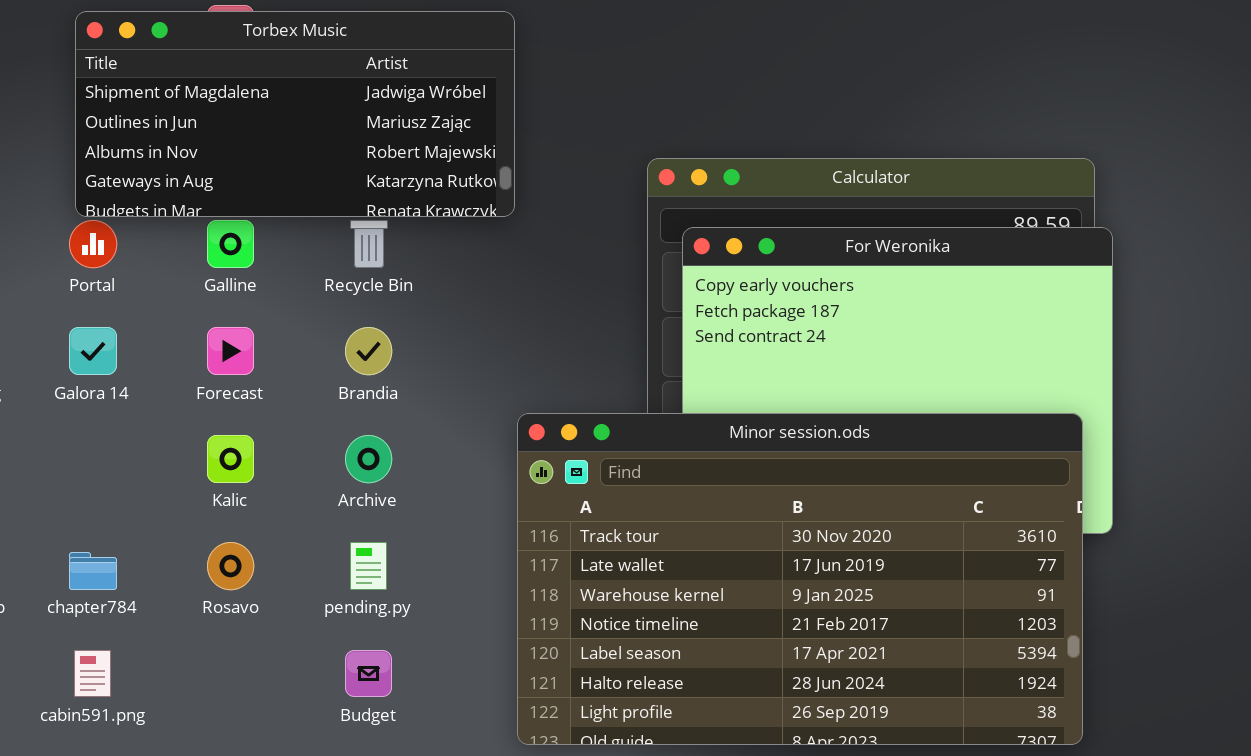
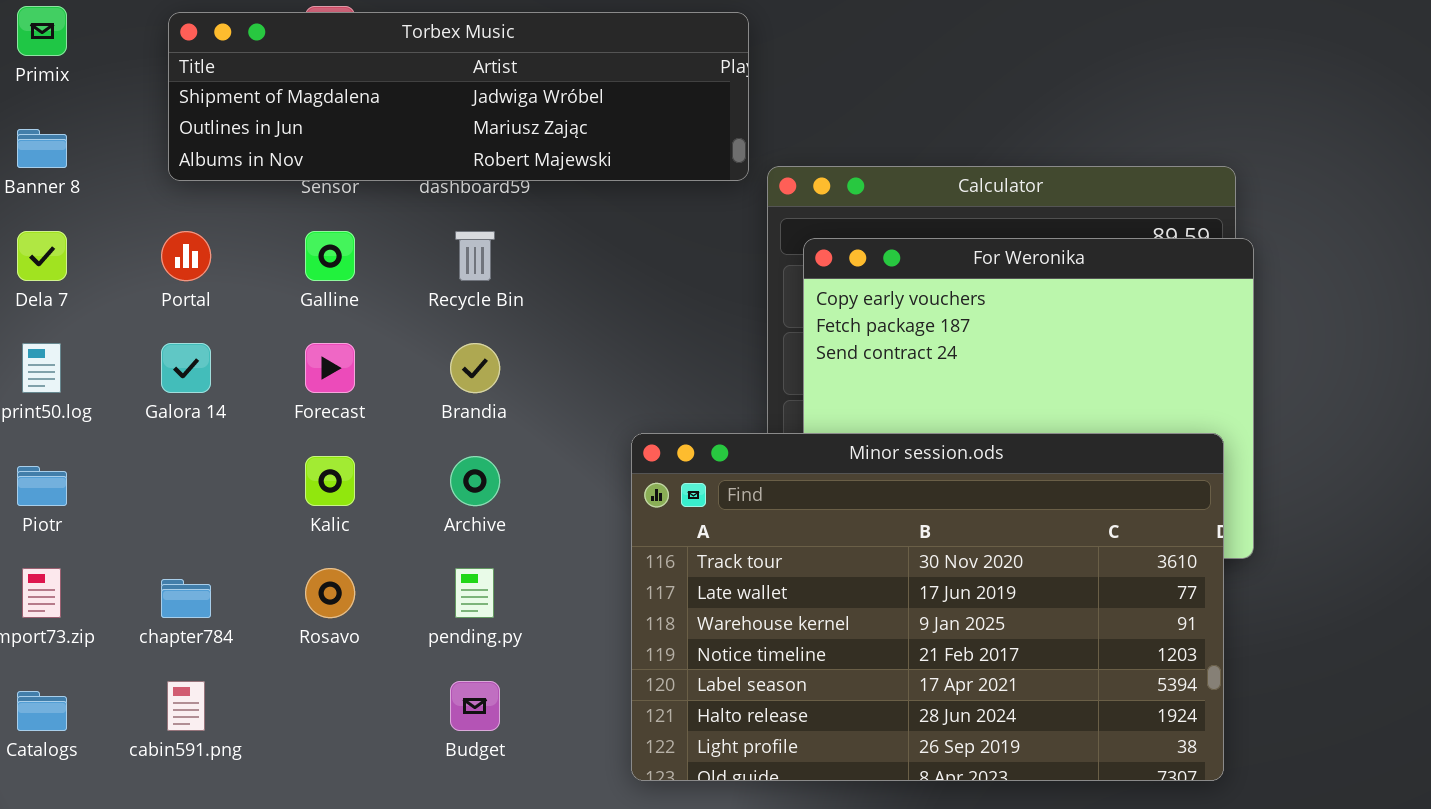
Torbex Music: [75,11,515,217] -> [168,12,749,181], resized

